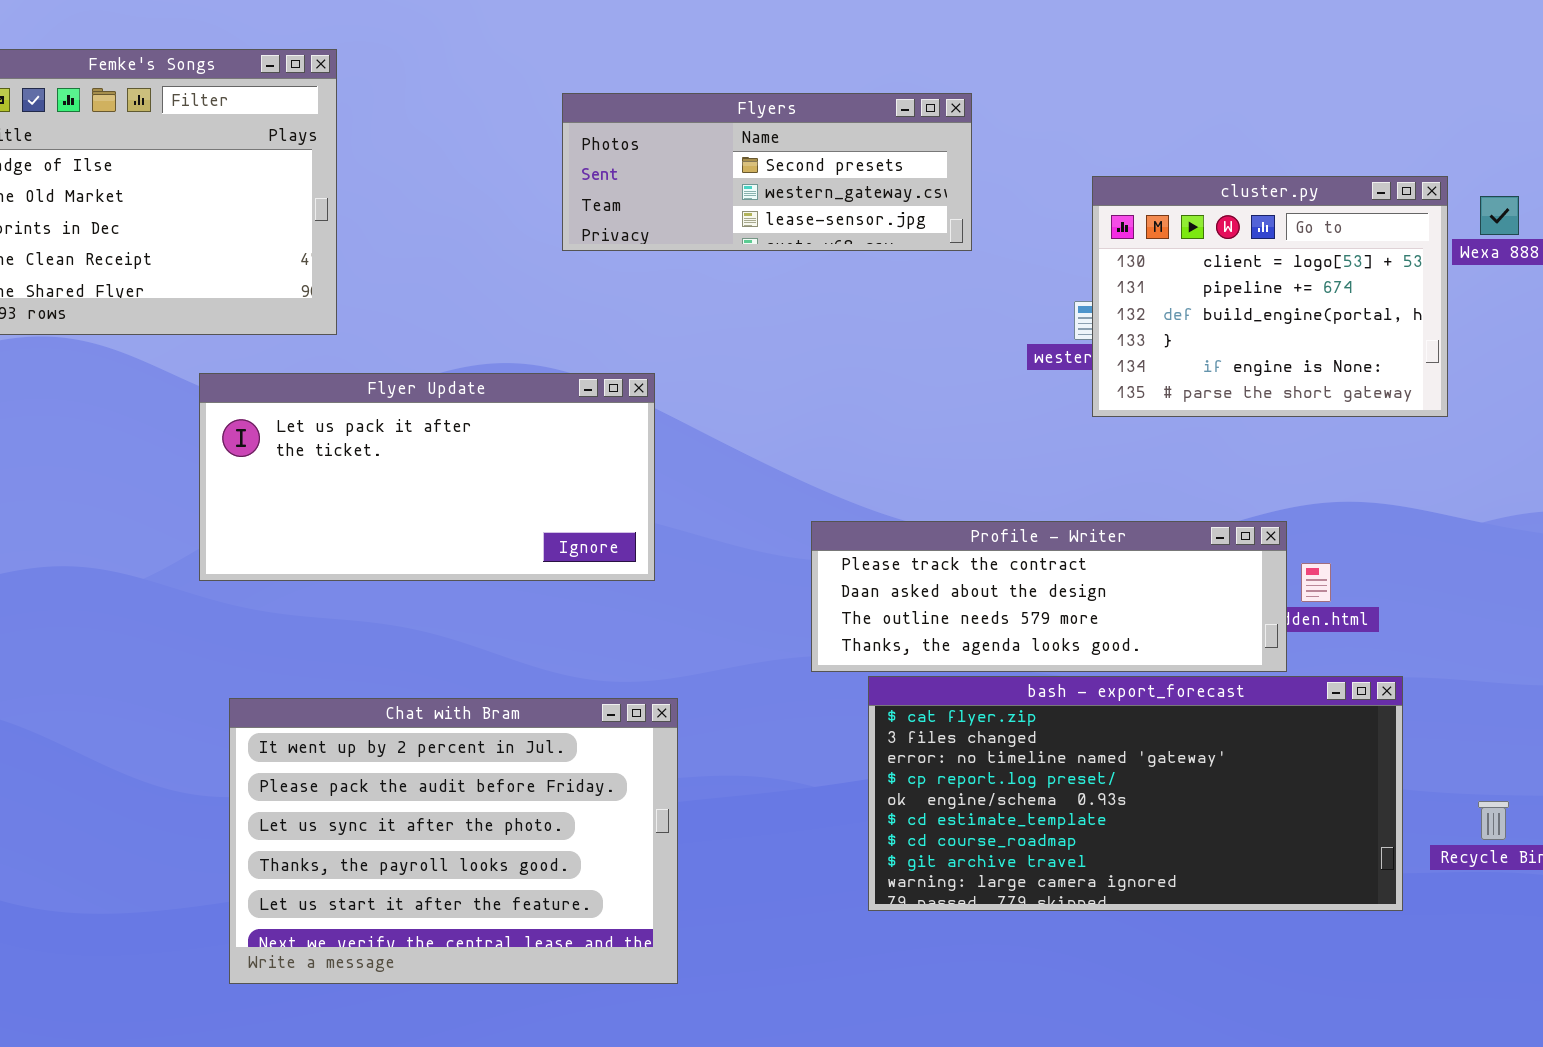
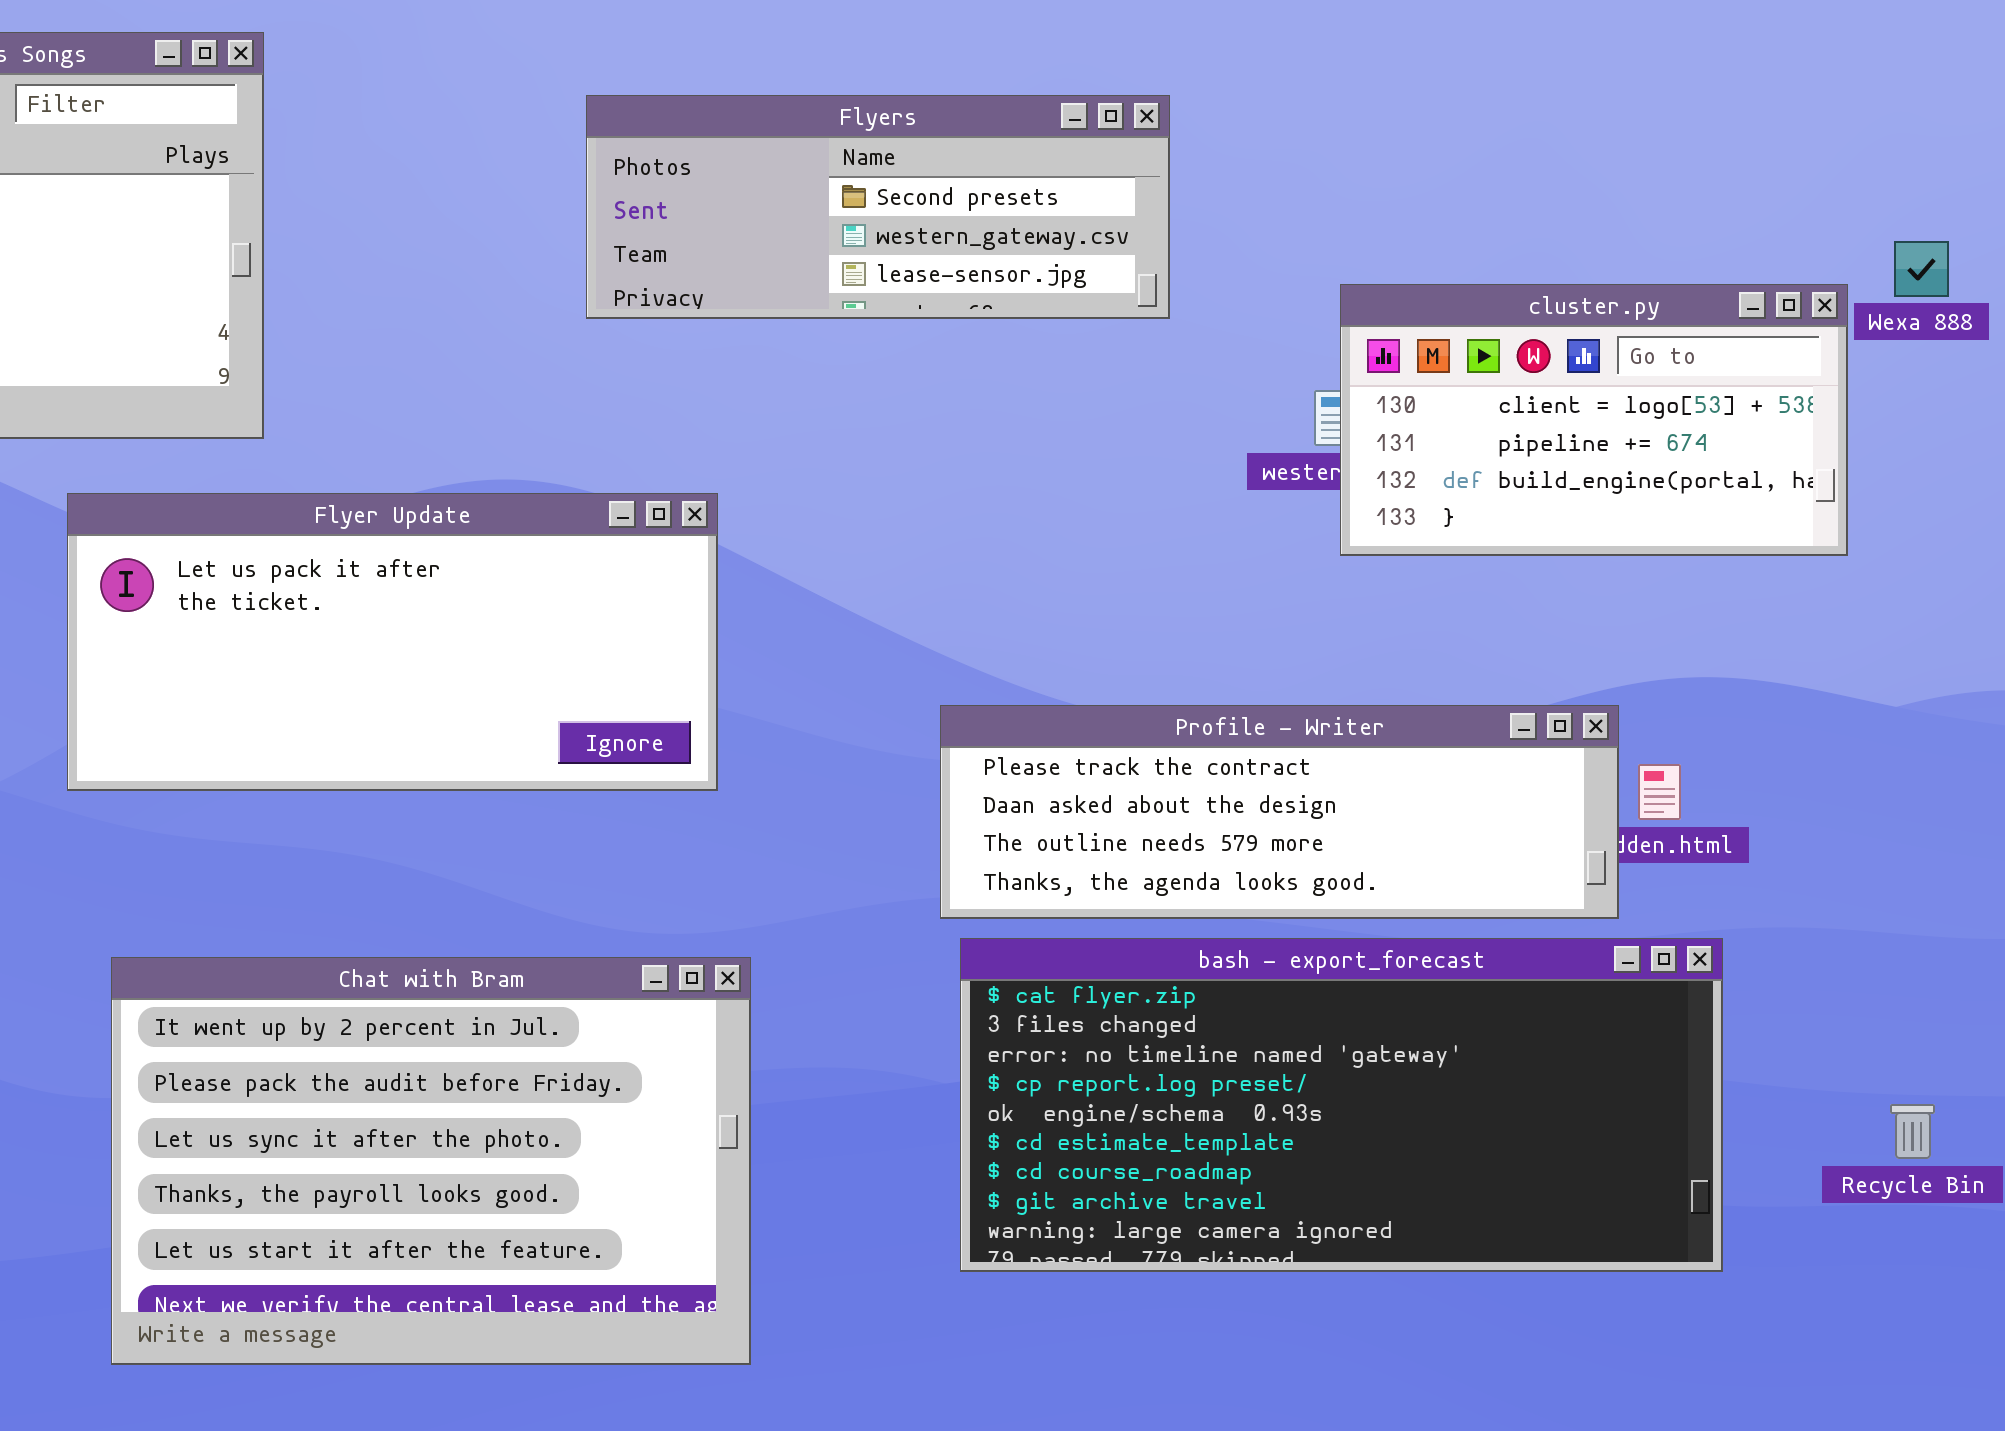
cluster.py: [1092,176,1448,417] -> [1340,284,1848,556], resized
bash - export_forecast: [868,676,1403,911] -> [960,938,1723,1272], moved

